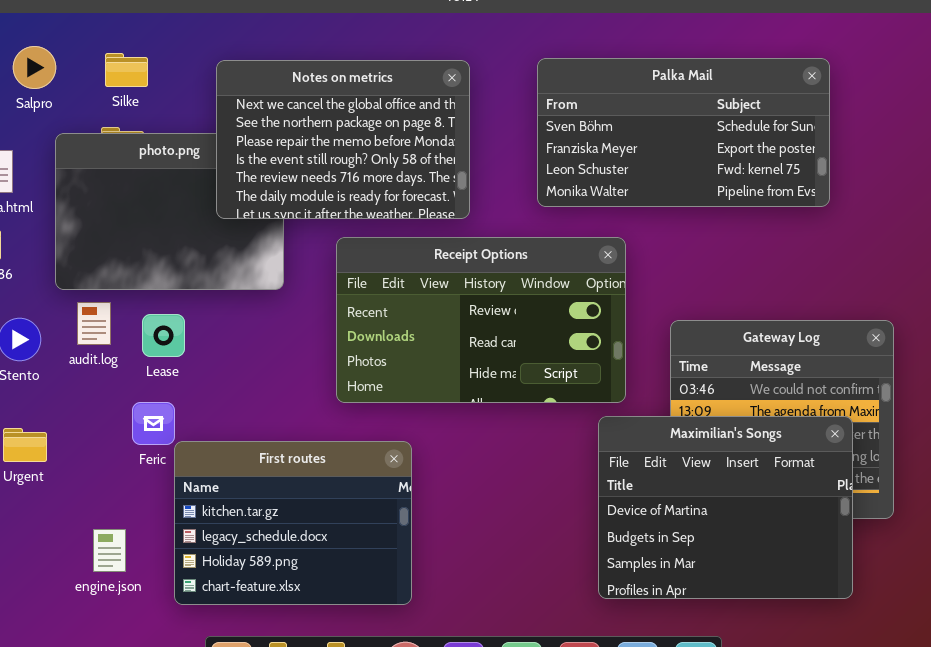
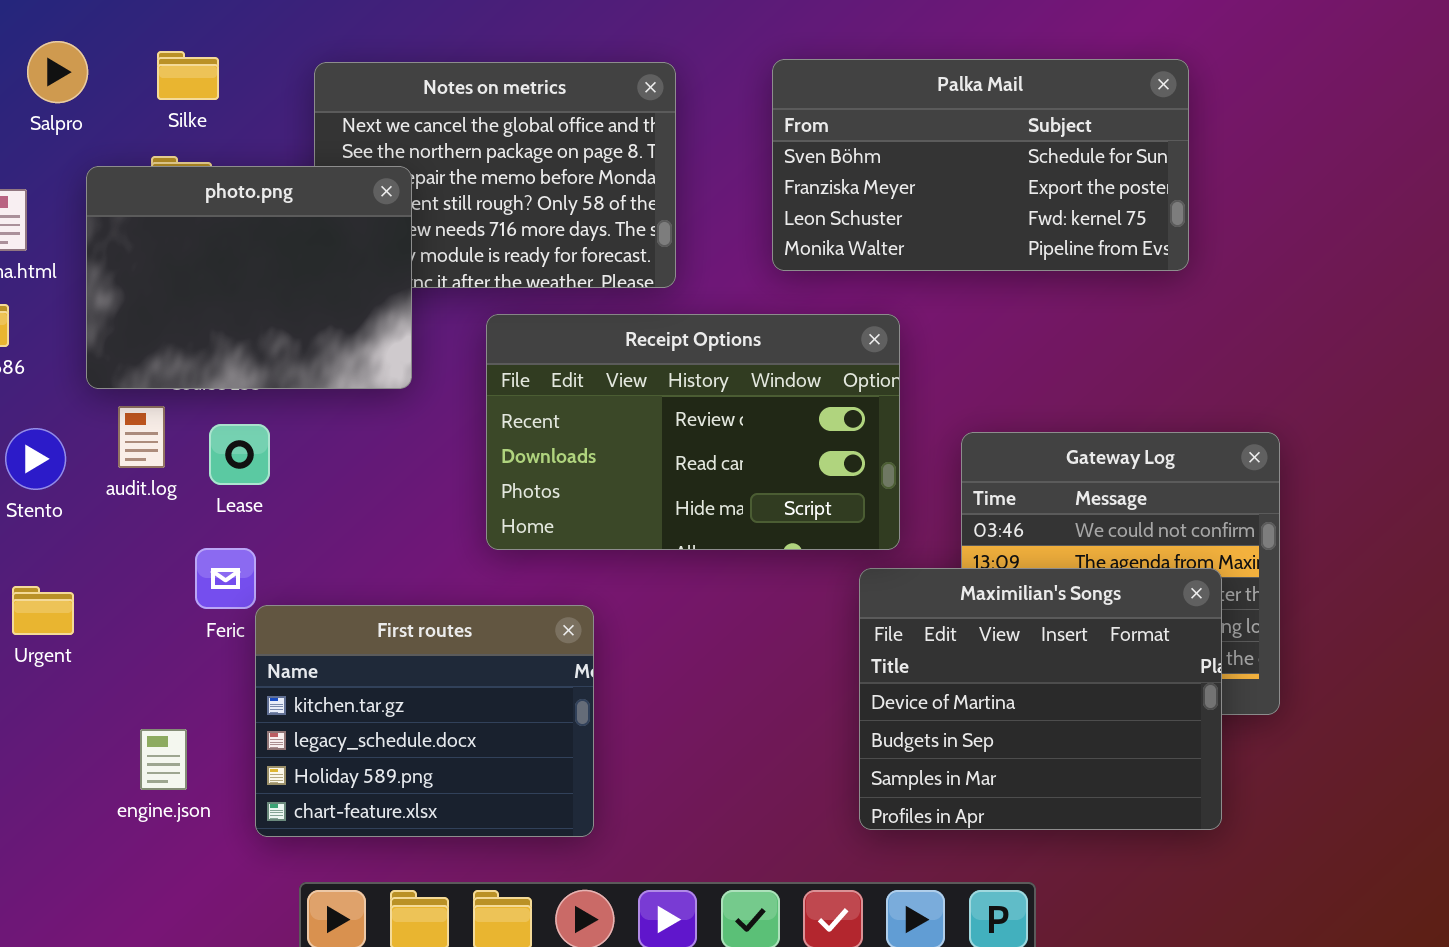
photo.png: [55,133,284,290] -> [86,166,412,389], raised

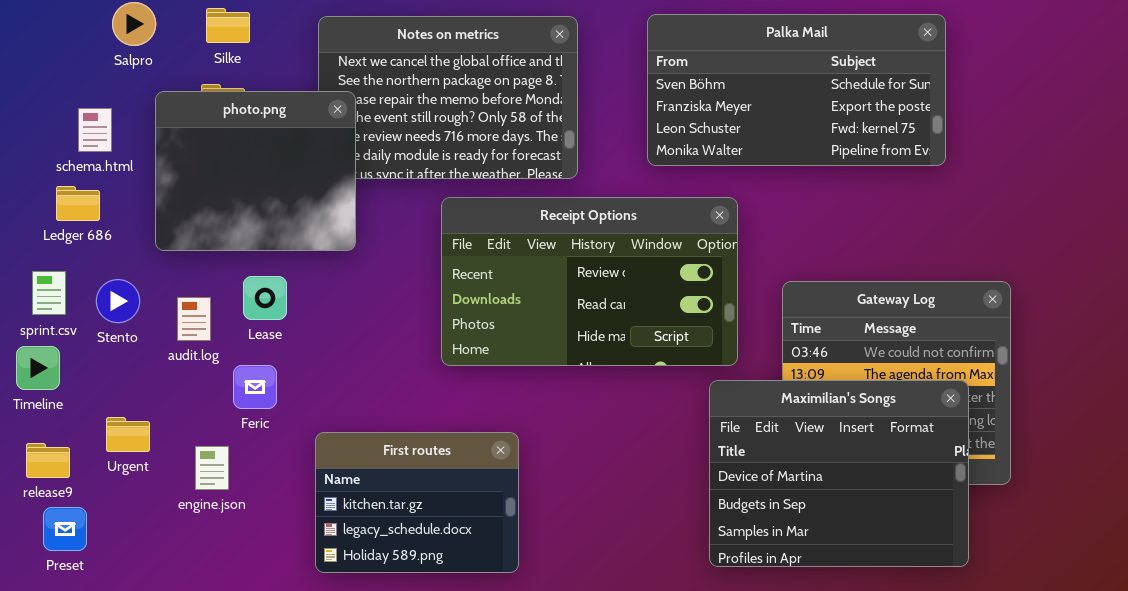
photo.png: [86,166,412,389] -> [155,91,356,251], resized
audit.log: [118,406,165,468] -> [177,297,211,341], moved
Urgent: [12,586,74,635] -> [106,417,150,452], moved
First routes: [255,605,594,837] -> [315,432,519,573], resized
engine.json: [140,729,187,790] -> [195,446,229,490], moved

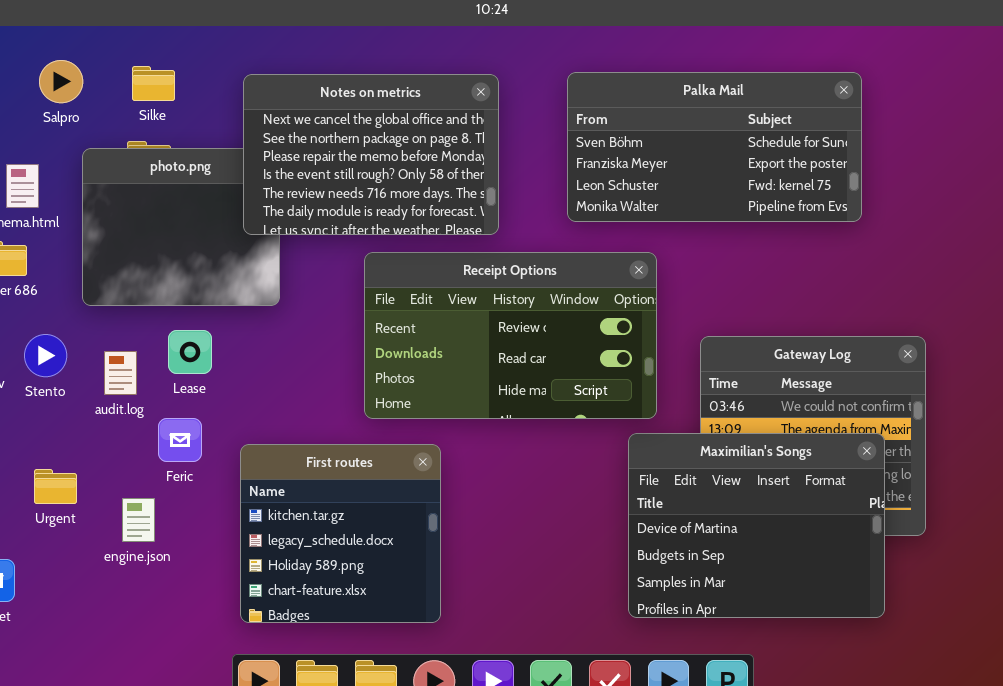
Notes on metrics: [318,16,578,179] -> [243,74,499,235], raised
First routes: [315,432,519,573] -> [240,444,441,623], resized

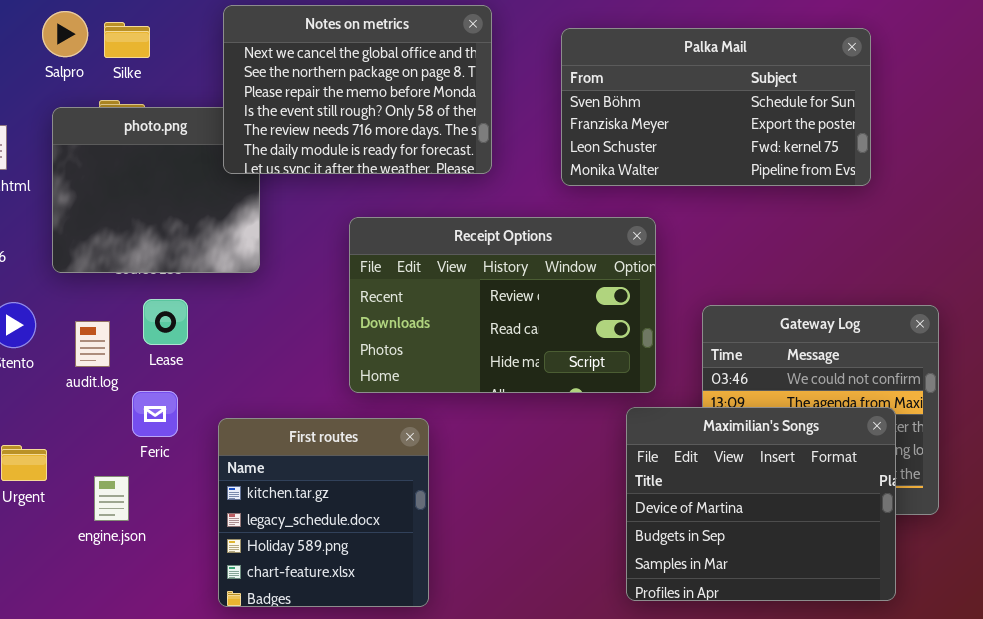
Salpro: [39,60,83,103] -> [42,11,88,57], moved
Notes on metrics: [243,74,499,235] -> [223,5,492,174], moved

